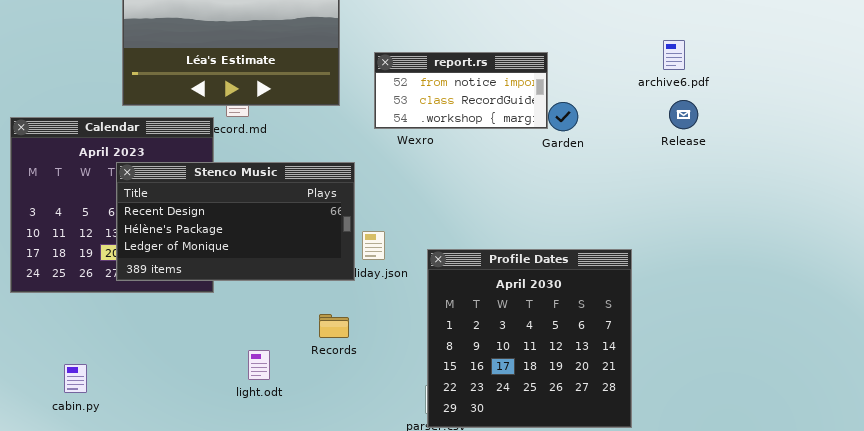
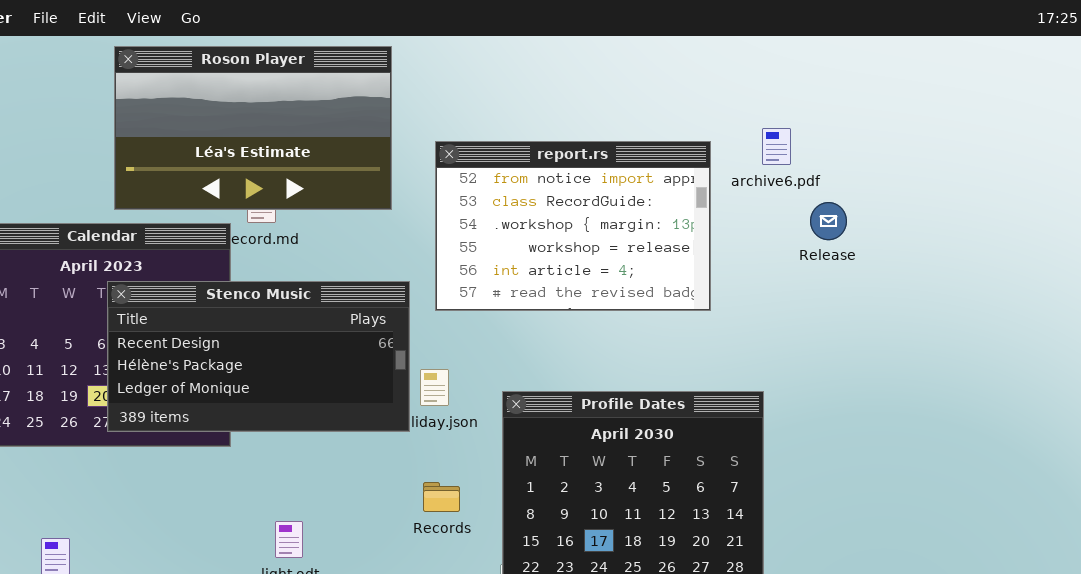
archive6.pdf: [663,40,685,70] -> [762,128,791,165], moved
report.rs: [374,52,548,129] -> [435,141,711,311], resized
Records: [319,314,349,338] -> [423,482,460,512], moved

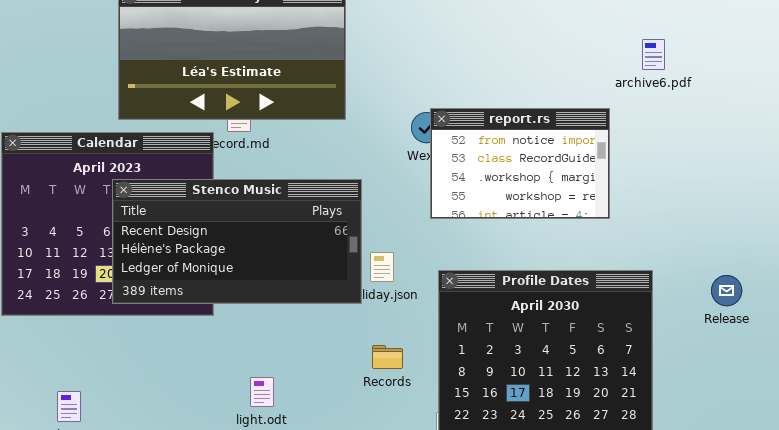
archive6.pdf: [762,128,791,165] -> [642,39,665,70], moved
report.rs: [435,141,711,311] -> [430,108,610,219], moved, resized
Release: [810,202,847,240] -> [711,275,742,306], moved

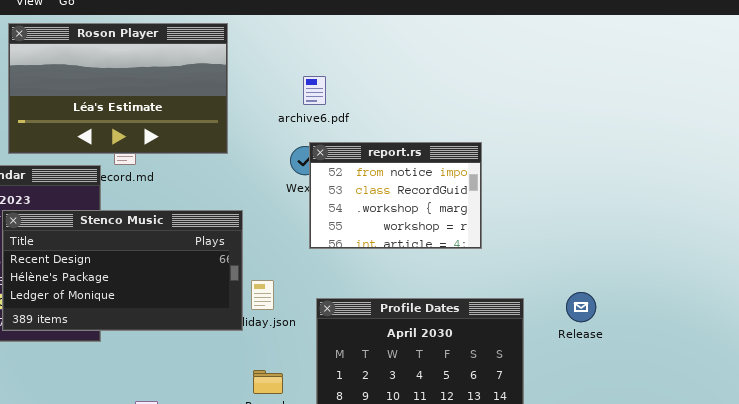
archive6.pdf: [642,39,665,70] -> [303,76,326,105], moved
Release: [711,275,742,306] -> [566,292,596,322], moved

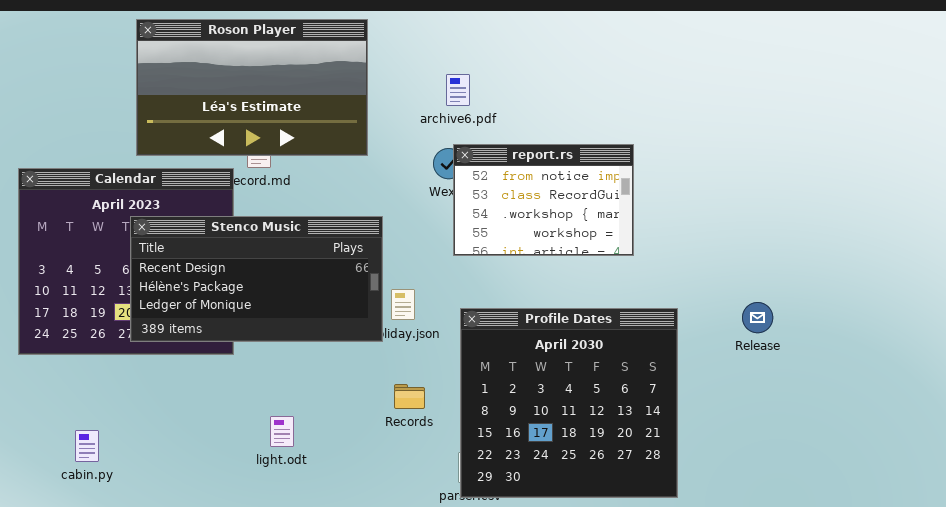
Release: [566,292,596,322] -> [742,302,773,333], moved

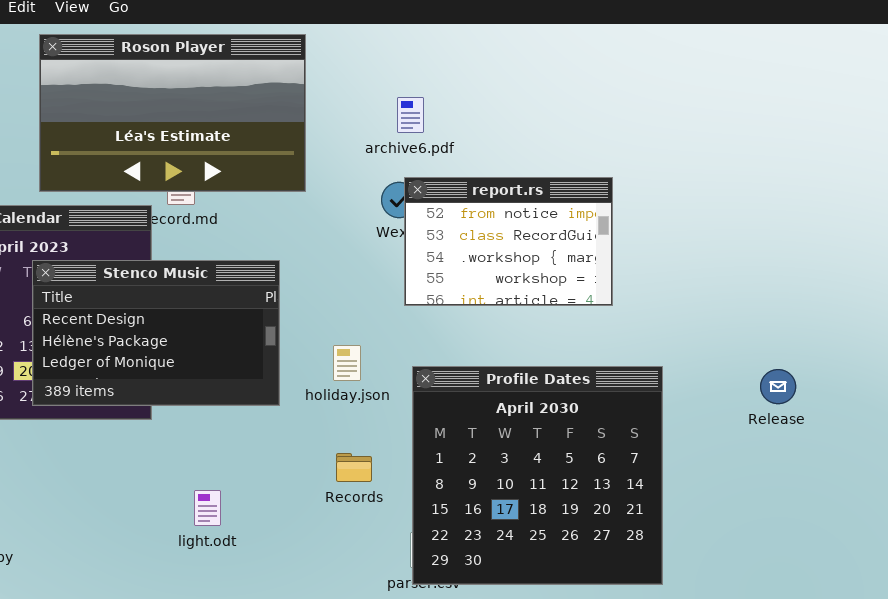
Stenco Music: [130,216,383,342] -> [32,260,280,406], resized
Release: [742,302,773,333] -> [760,369,796,404], moved

